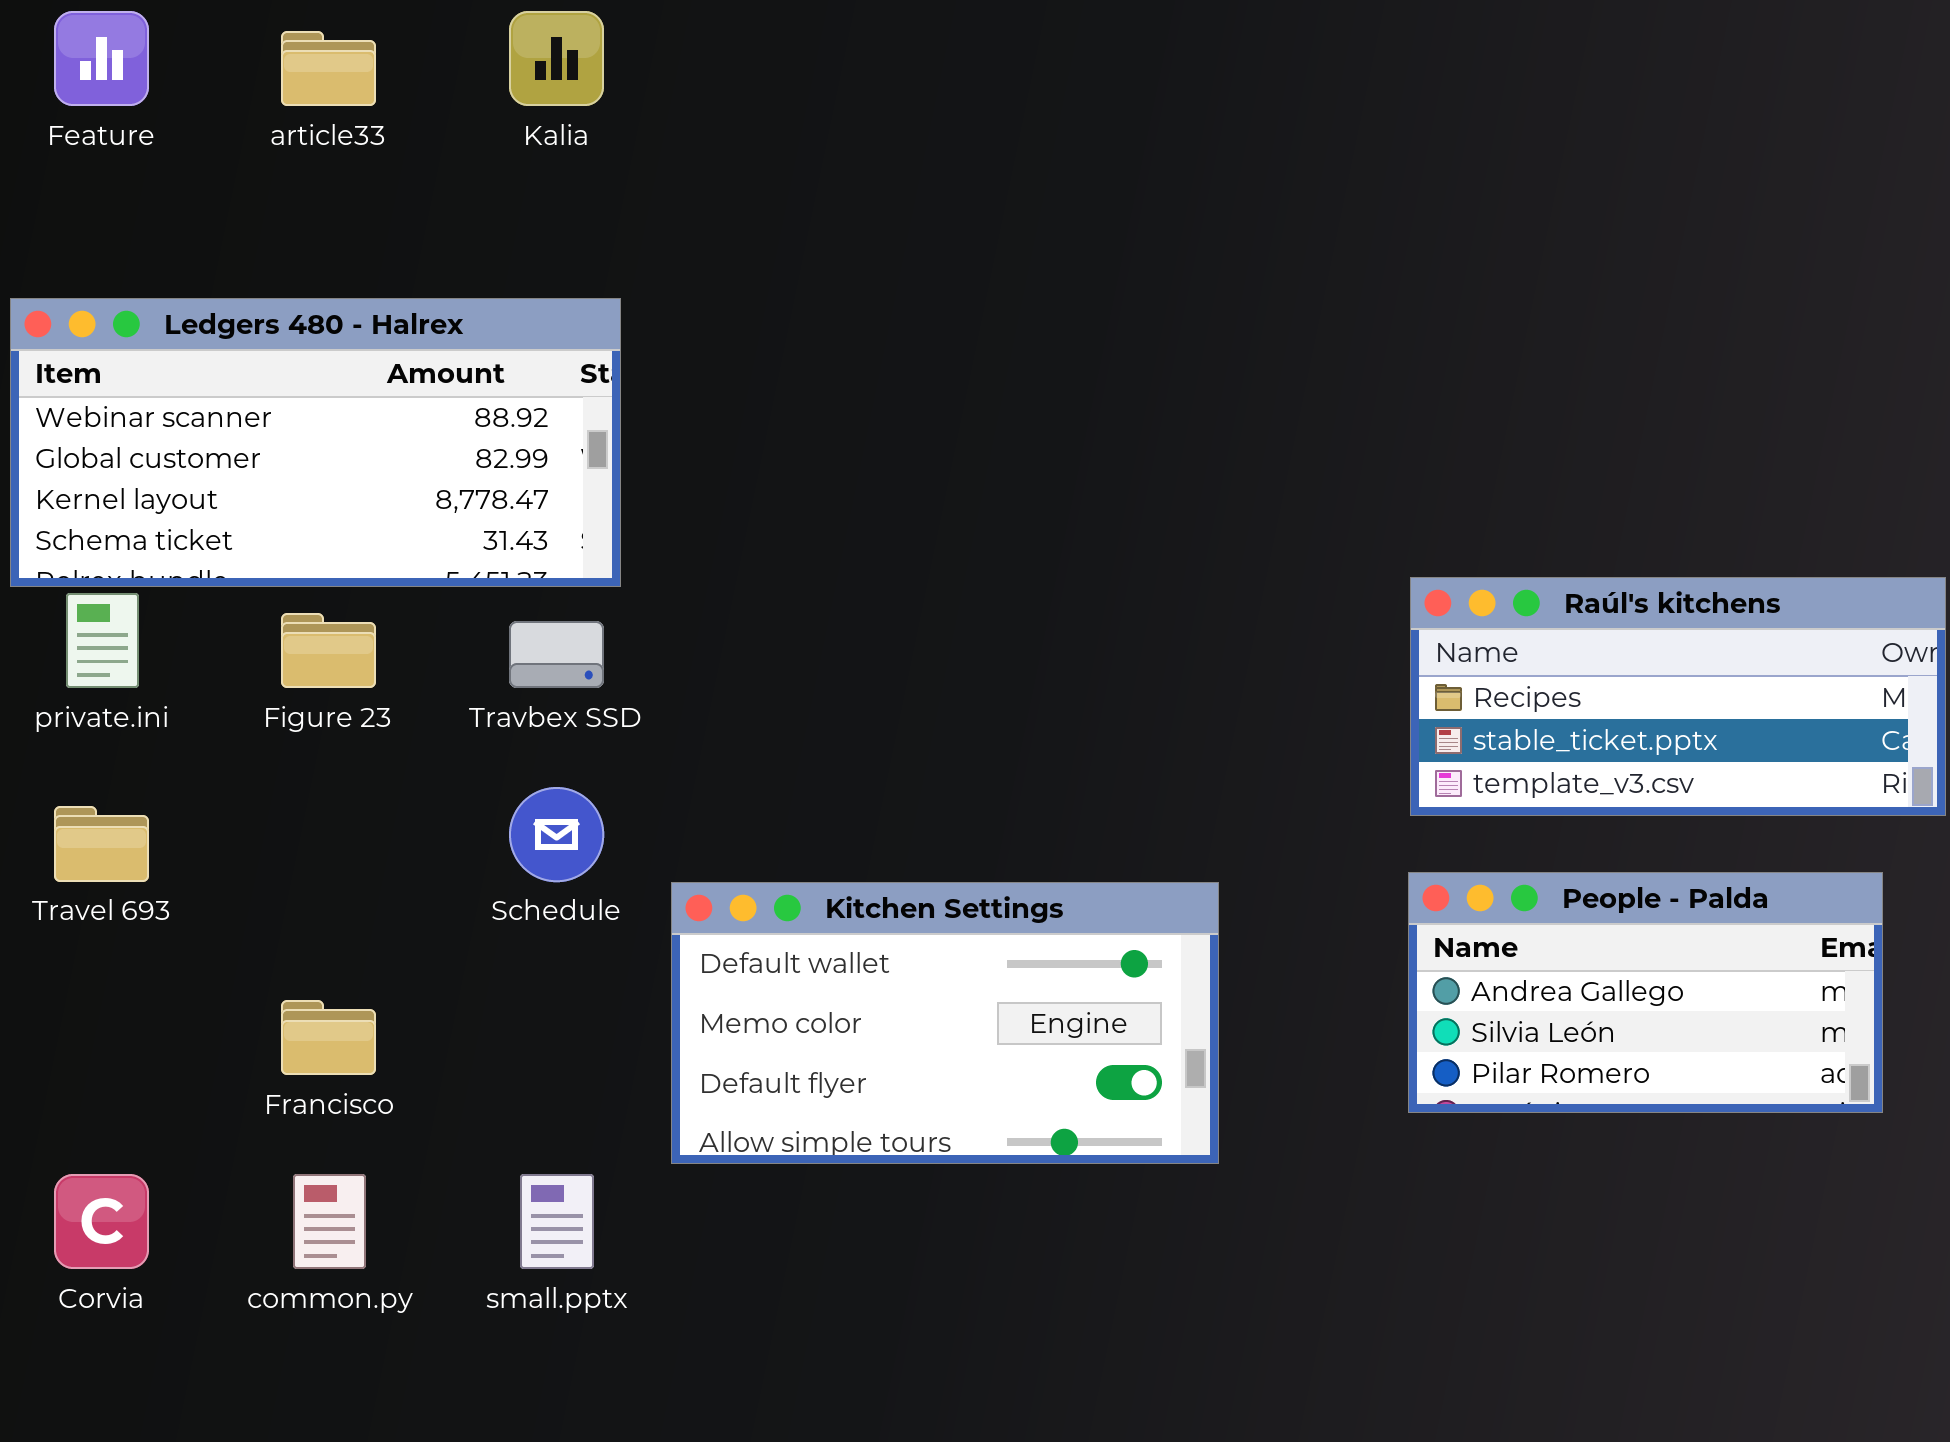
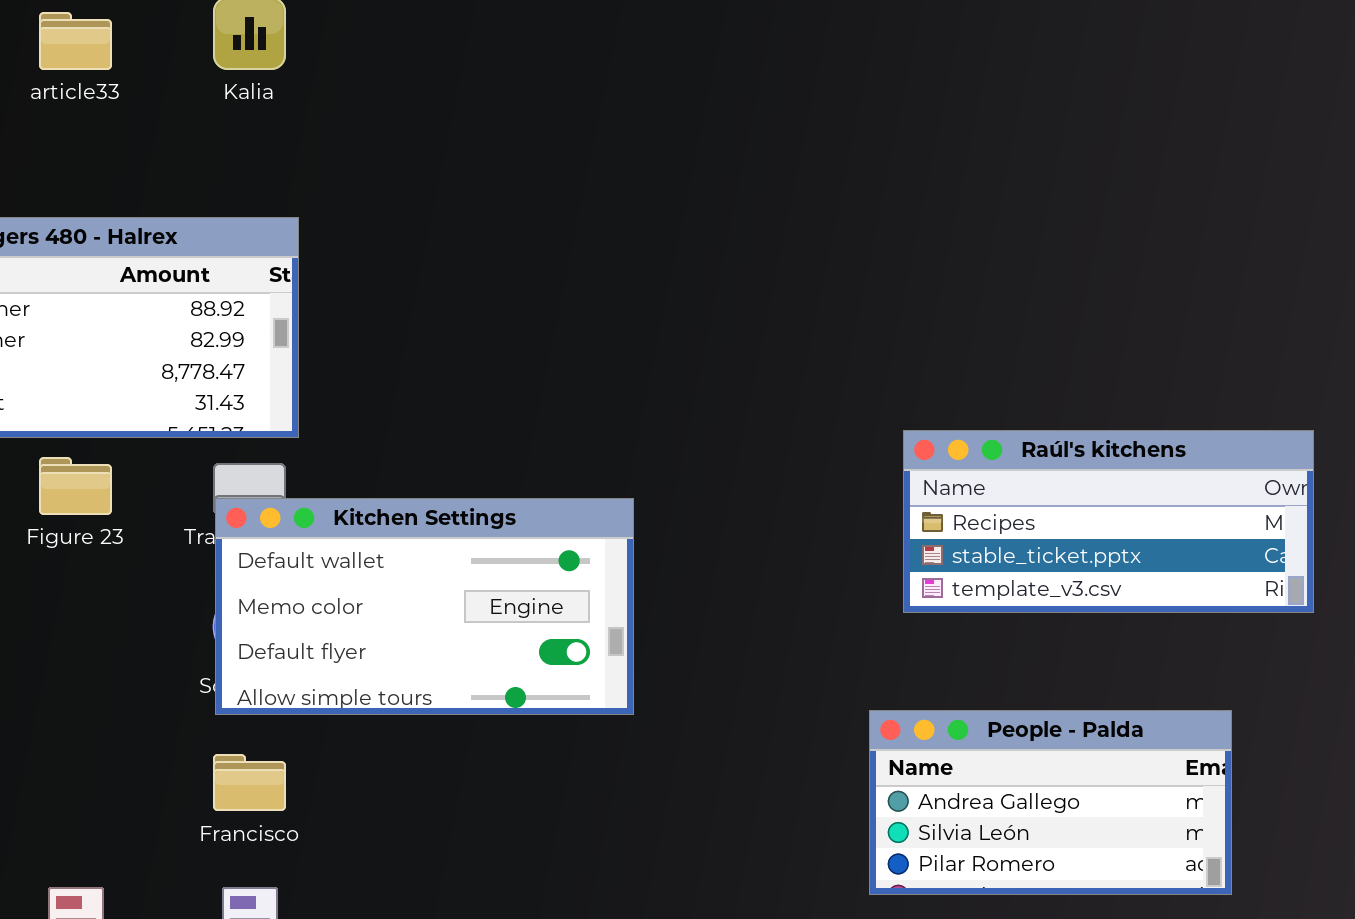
People - Palda: [1408,872,1883,1113] -> [869,710,1232,895], moved
Kitchen Settings: [671,882,1219,1164] -> [215,498,634,715], moved
Francisco: [281,1000,376,1075] -> [213,754,286,811], moved

